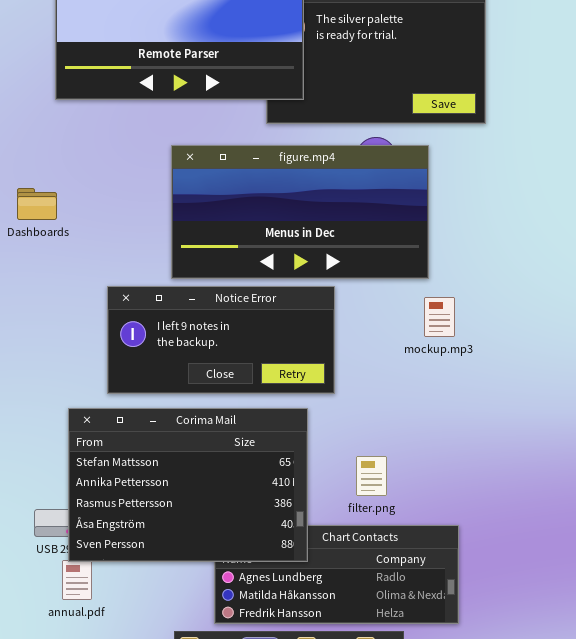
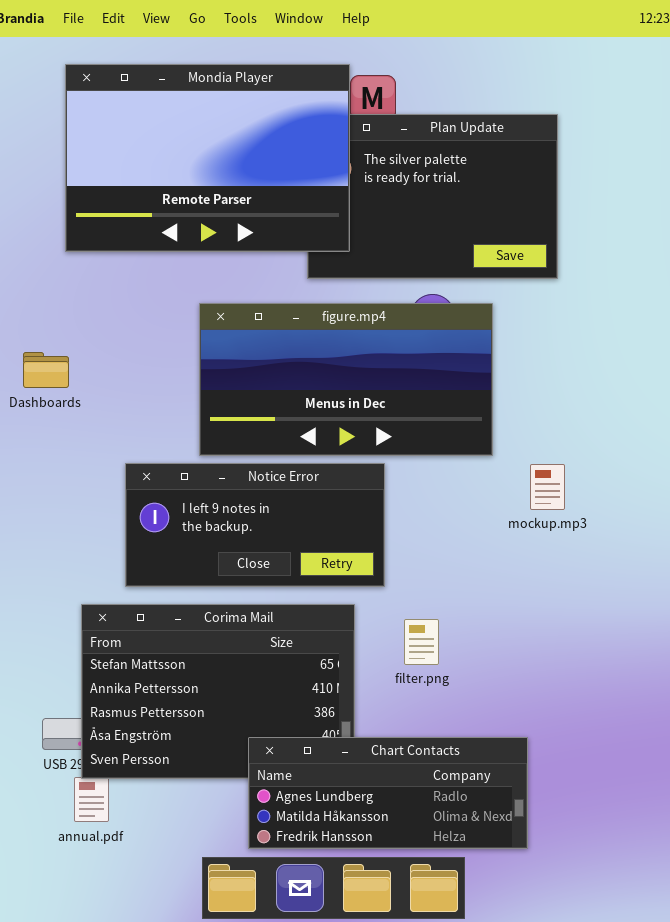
mockup.mp3: [424,297,455,337] -> [530,464,565,510], moved
filter.png: [356,456,387,496] -> [404,619,439,665], moved
Chart Contacts: [214,525,459,624] -> [248,737,528,849], raised

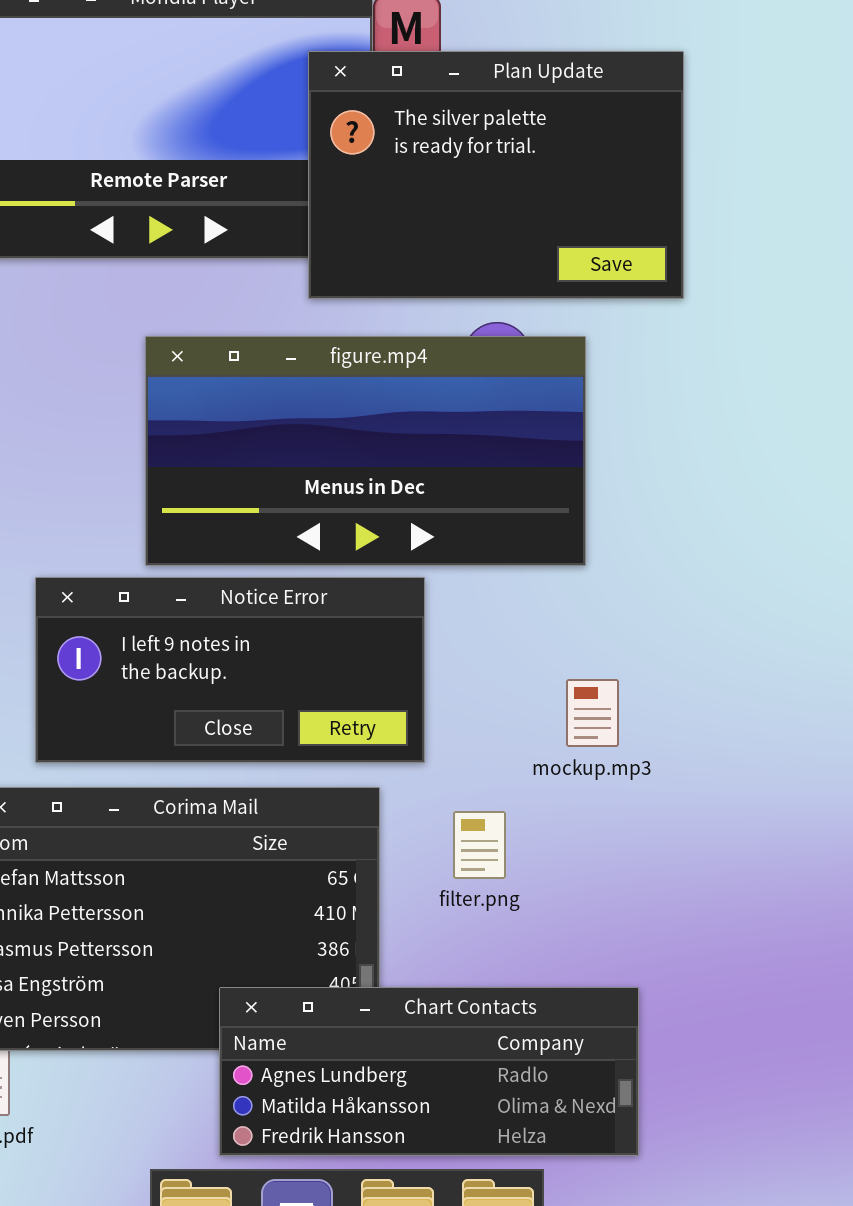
Plan Update: [307,114,558,279] -> [308,51,684,299], raised
mockup.mp3: [530,464,565,510] -> [566,679,619,747], moved

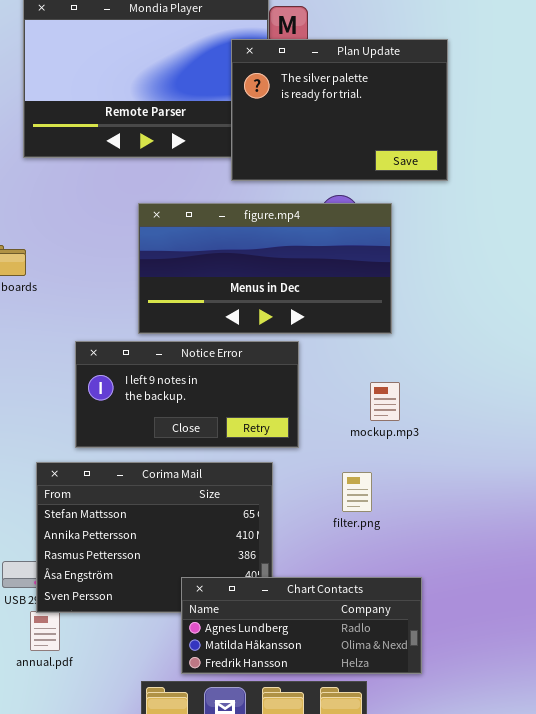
mockup.mp3: [566,679,619,747] -> [370,382,400,421], moved
filter.png: [453,811,506,879] -> [342,472,372,512], moved

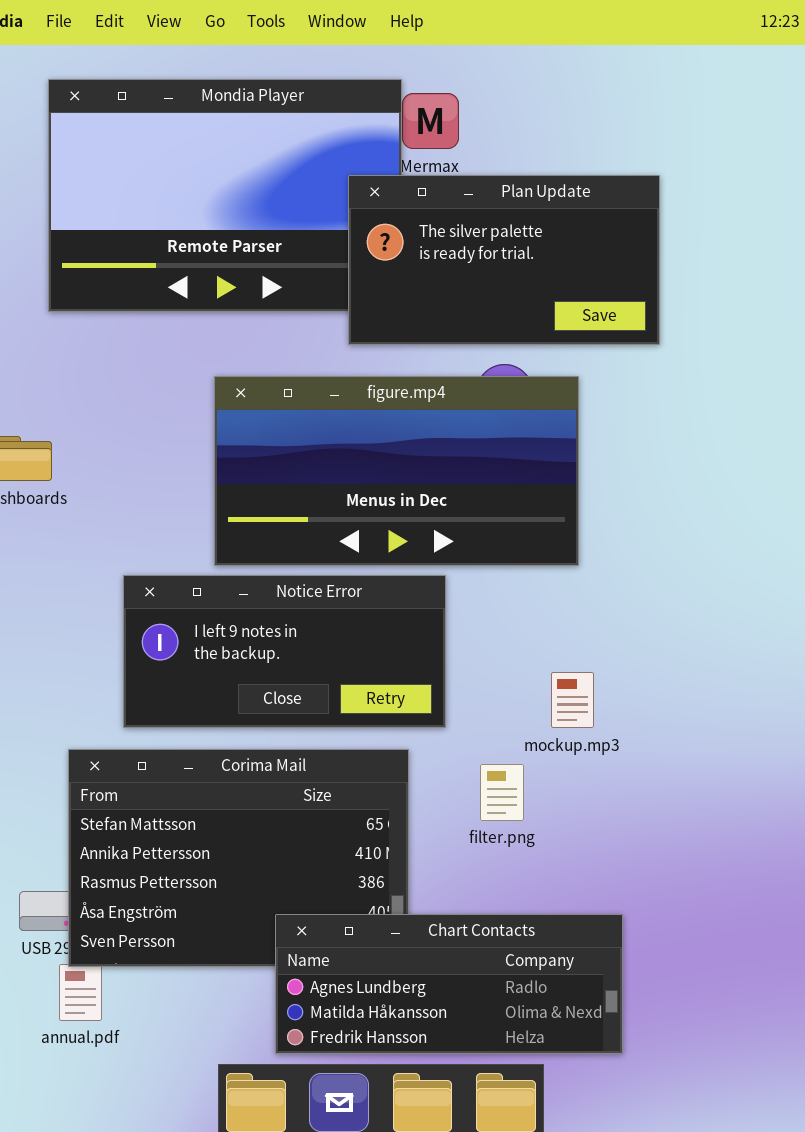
Plan Update: [231,39,448,181] -> [348,175,660,345], resized
mockup.mp3: [370,382,400,421] -> [551,672,594,728], moved
filter.png: [342,472,372,512] -> [480,764,524,821], moved

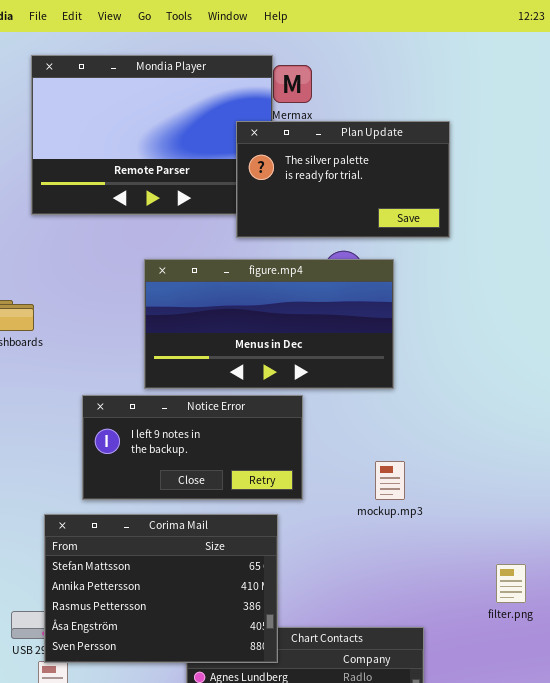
Corima Mail: [68,749,409,967] -> [44,514,278,663], raised
filter.png: [480,764,524,821] -> [496,564,526,603], moved

